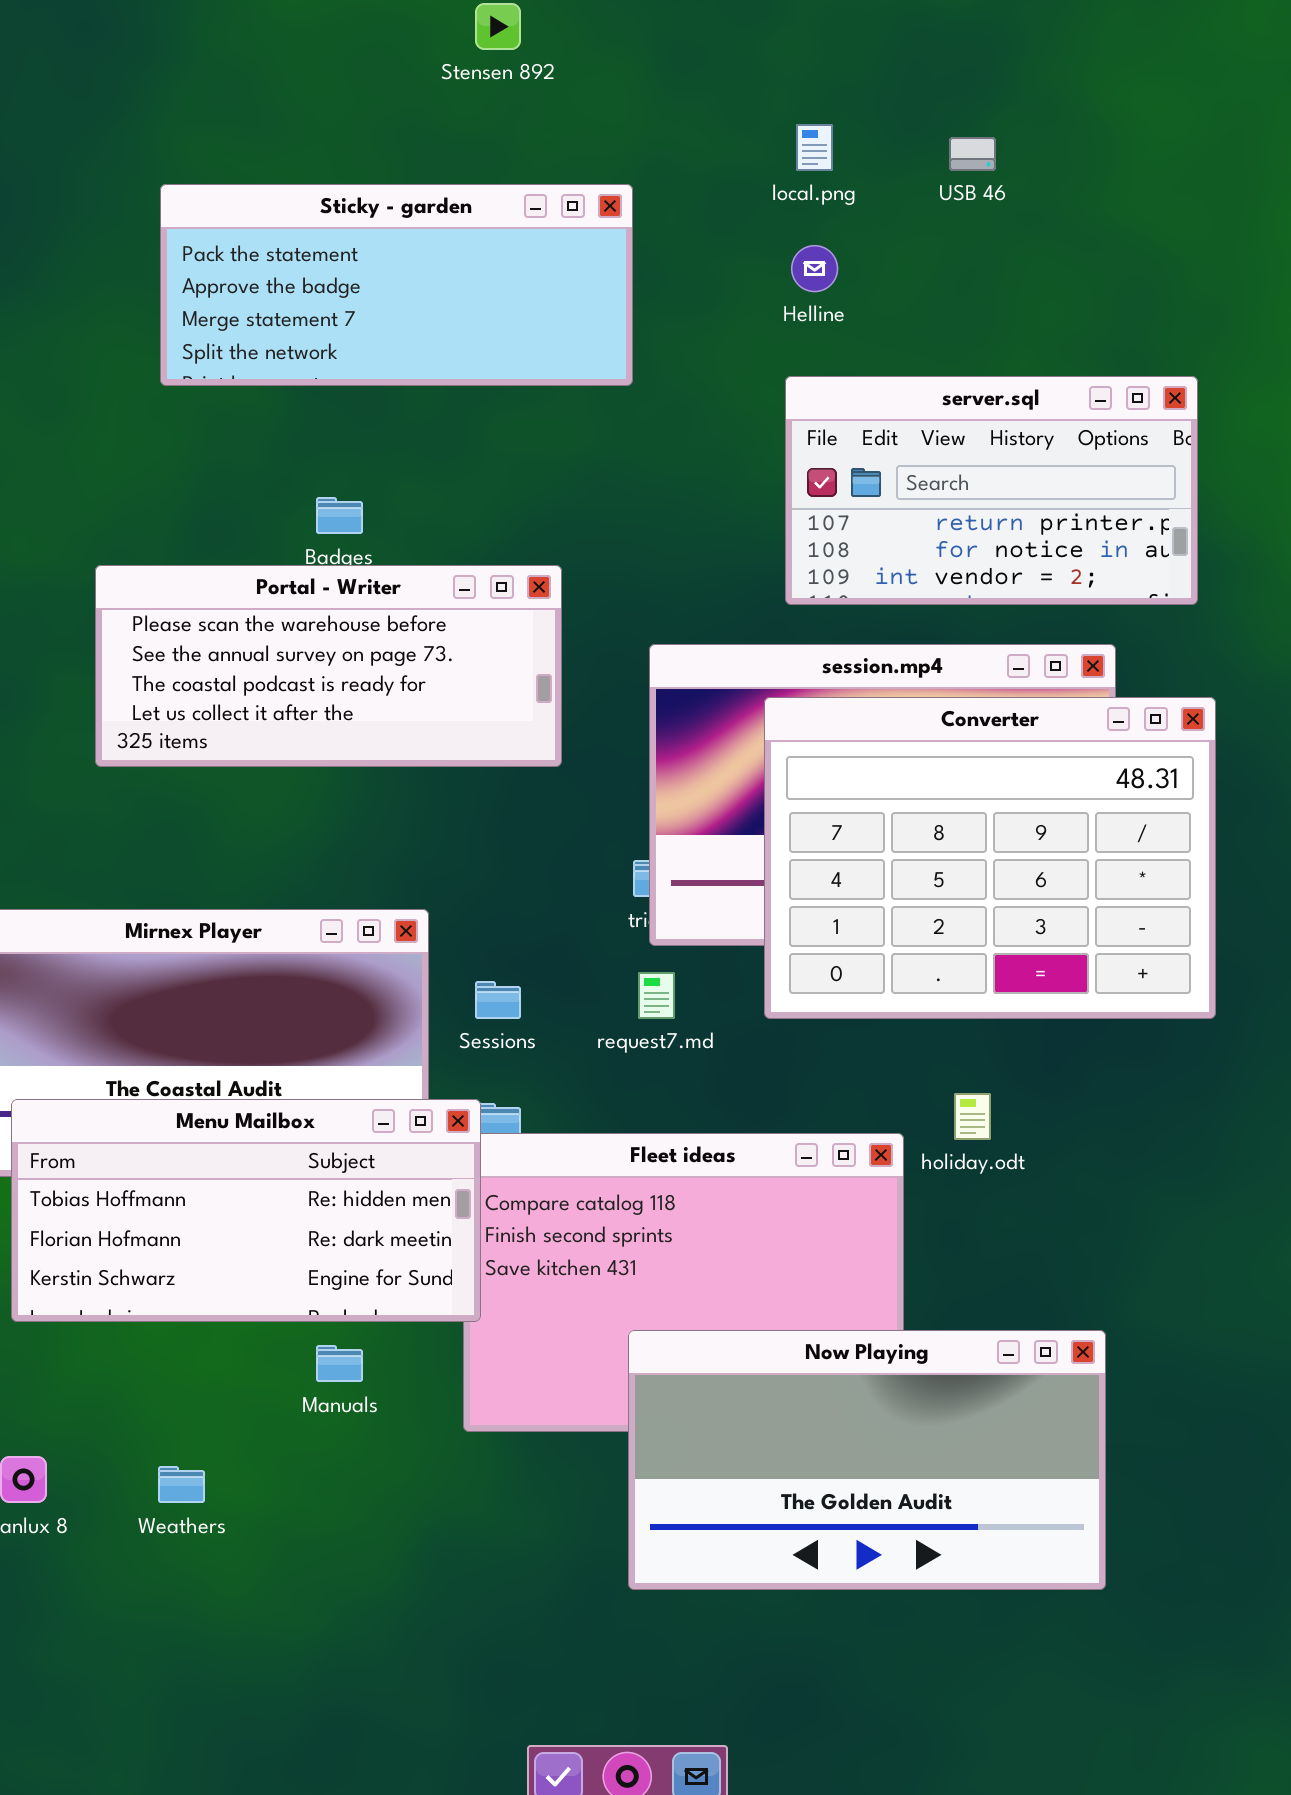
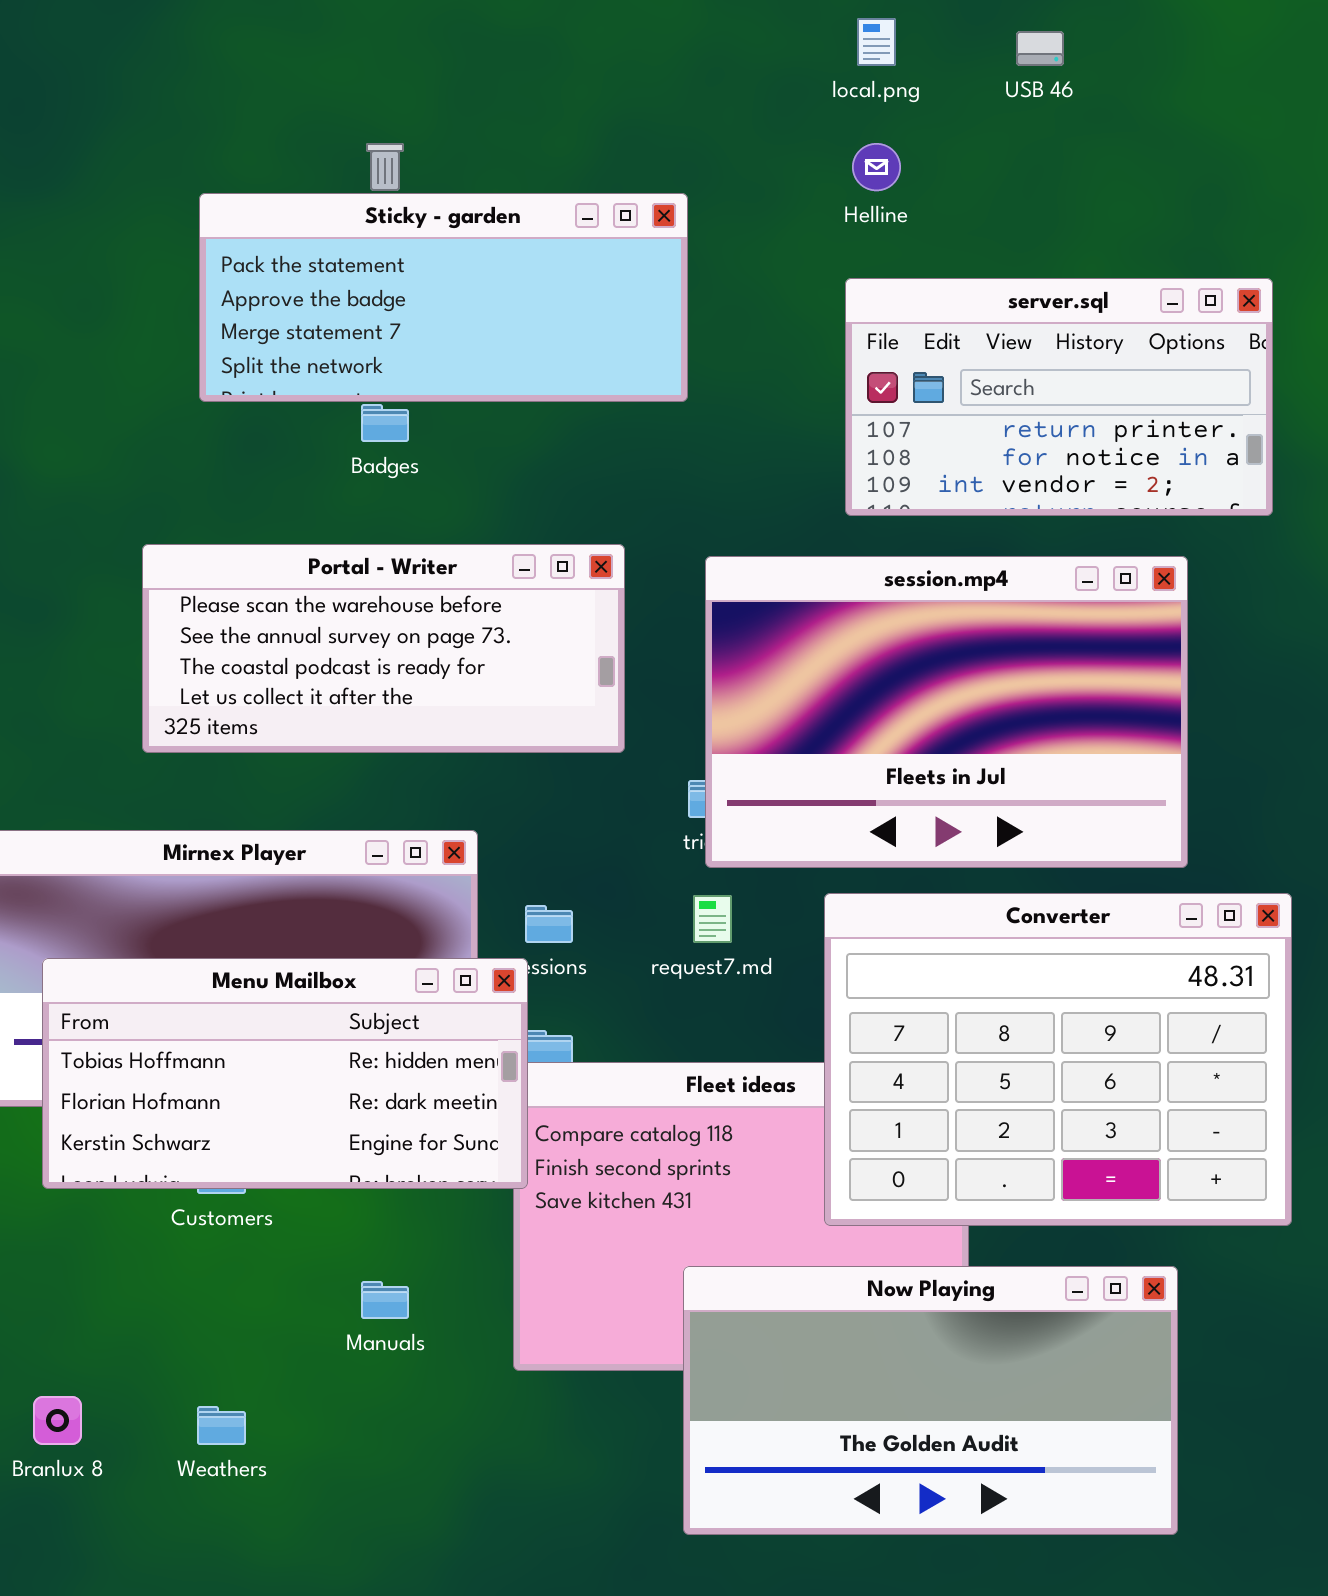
Sticky - garden: [160,184,633,386] -> [199,193,688,402], moved
Portal - Writer: [95,565,562,767] -> [142,544,625,753], moved
Converter: [764,697,1216,1019] -> [824,893,1292,1226], moved
Menu Mailbox: [11,1099,481,1322] -> [42,958,528,1189], moved

